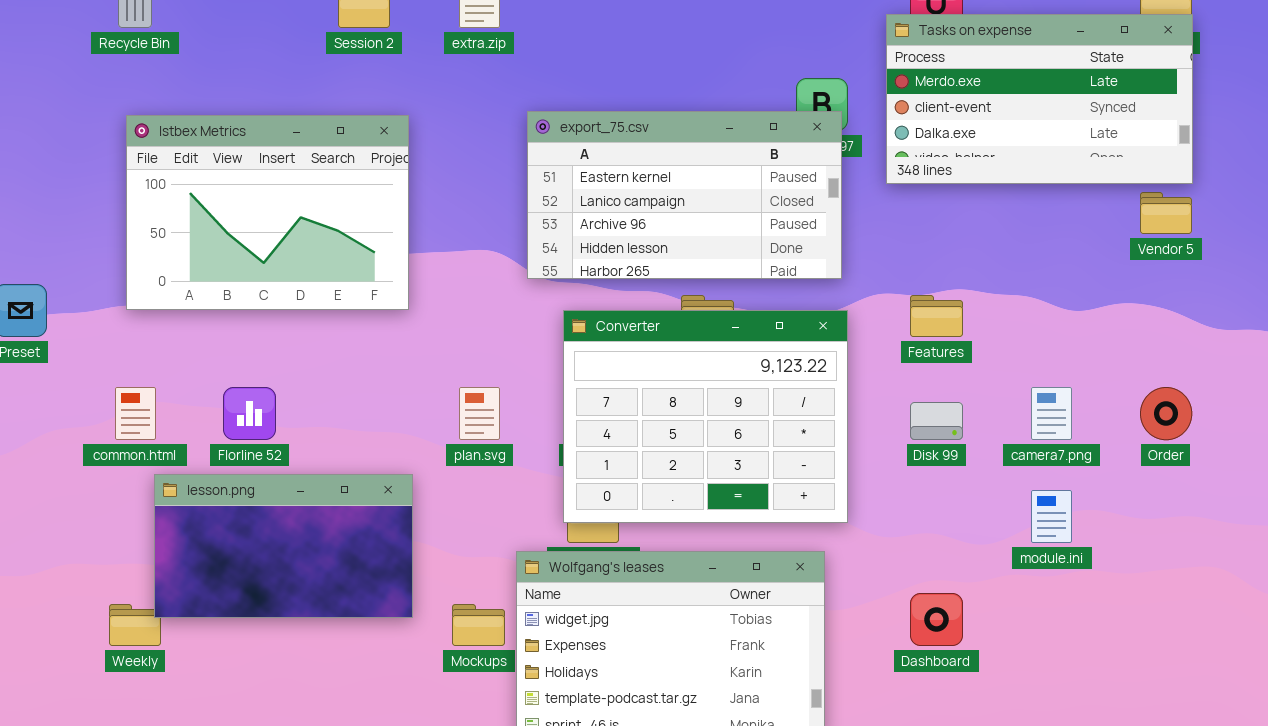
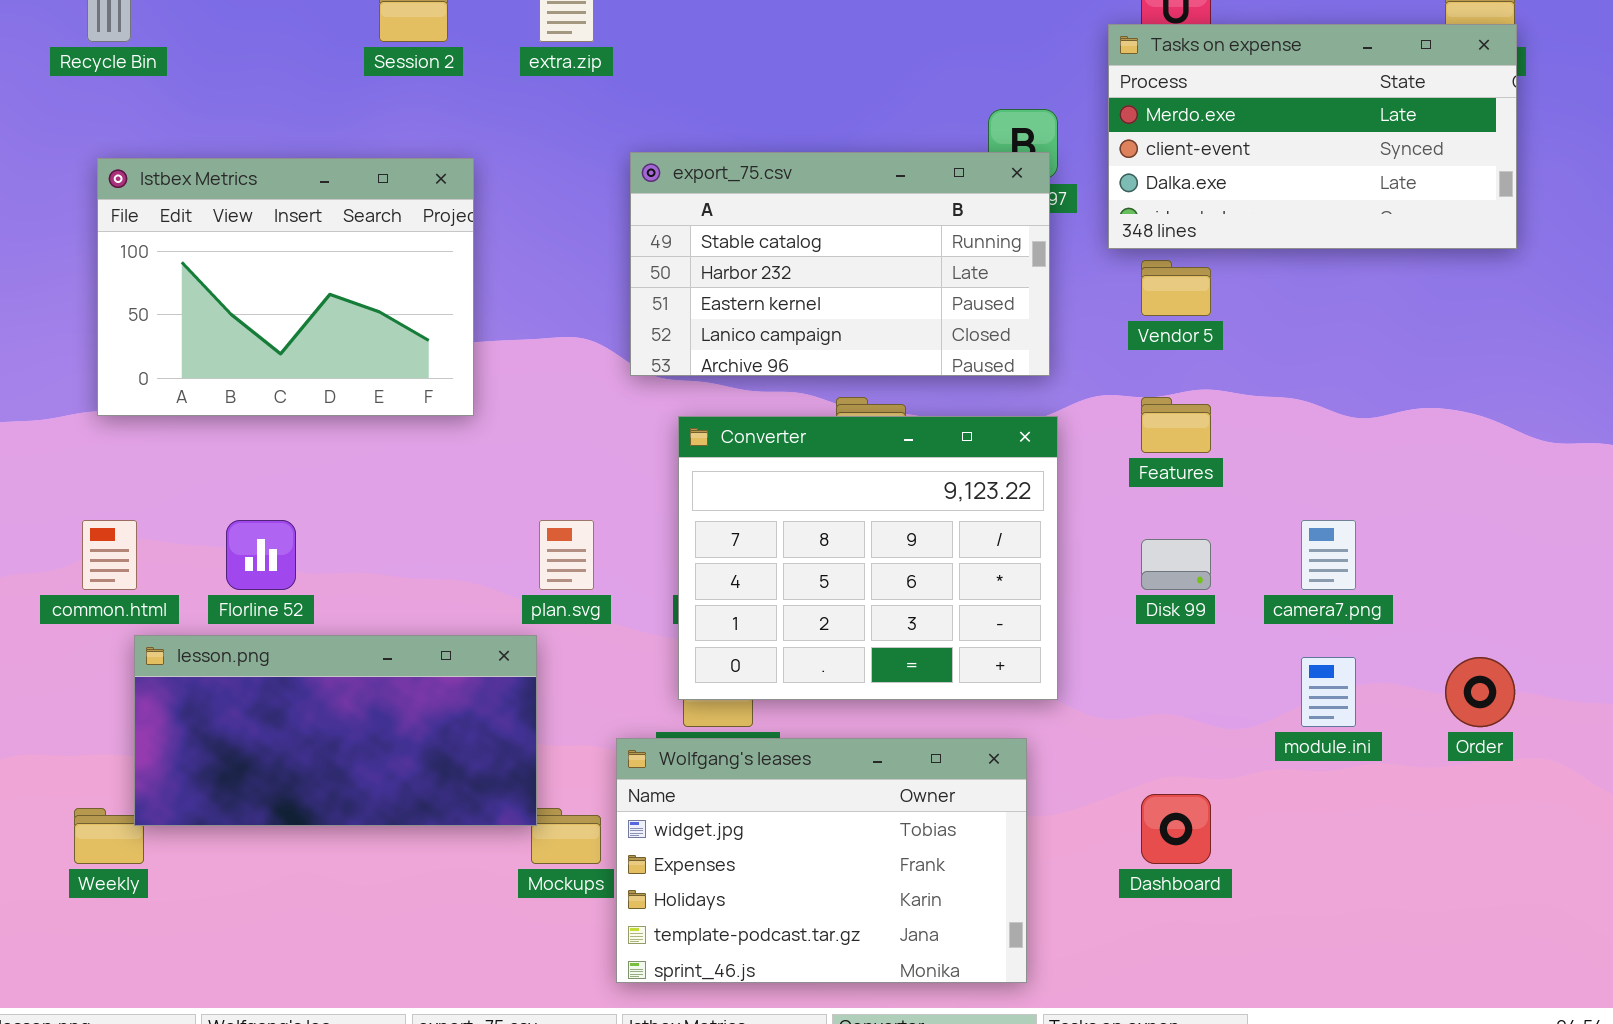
export_75.csv: [527,111,842,279] -> [630,152,1050,376], scrolled up 2 rows
Vendor 5: [1140,192,1192,234] -> [1141,260,1211,316], moved
Order: [1140,387,1192,440] -> [1445,657,1515,727], moved
lesson.png: [154,474,413,618] -> [134,635,537,826], resized

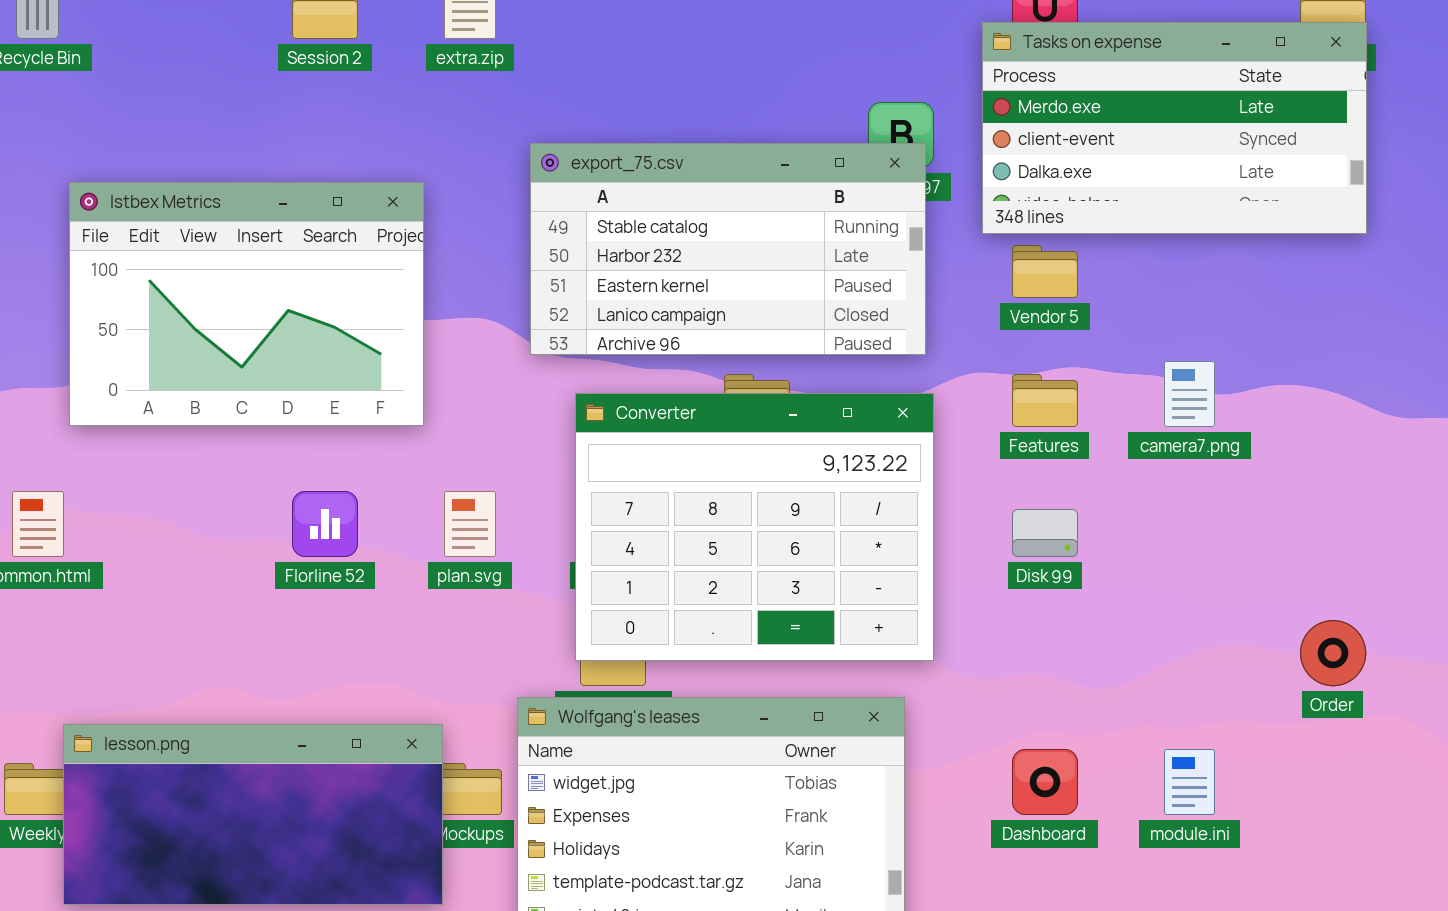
Istbex Metrics: [97,158,474,416] -> [69,182,424,426], moved
Florline 52: [226,520,296,590] -> [292,491,358,557], moved
camera7.png: [1301,520,1356,590] -> [1164,361,1215,427], moved
lesson.png: [134,635,537,826] -> [63,724,443,905], moved
module.ini: [1301,657,1356,727] -> [1164,749,1215,815], moved

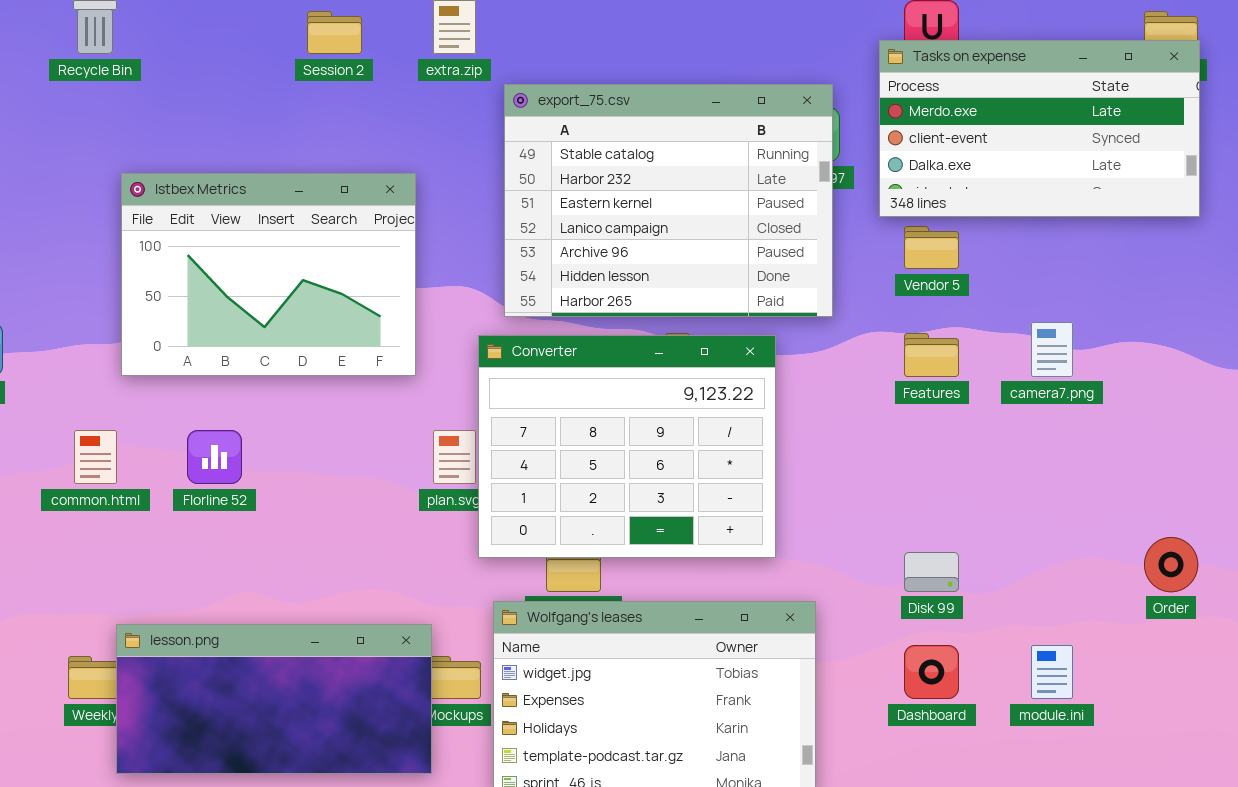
export_75.csv: [530,143,926,355] -> [504,84,833,317], resized
Converter: [575,393,934,661] -> [478,335,776,558], moved
Florline 52: [292,491,358,557] -> [187,430,242,484], moved
Disk 99: [1012,509,1078,557] -> [904,552,959,592], moved

